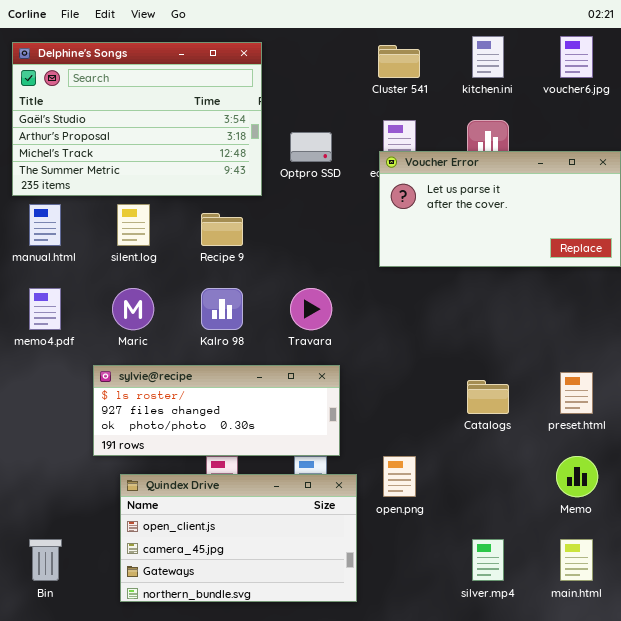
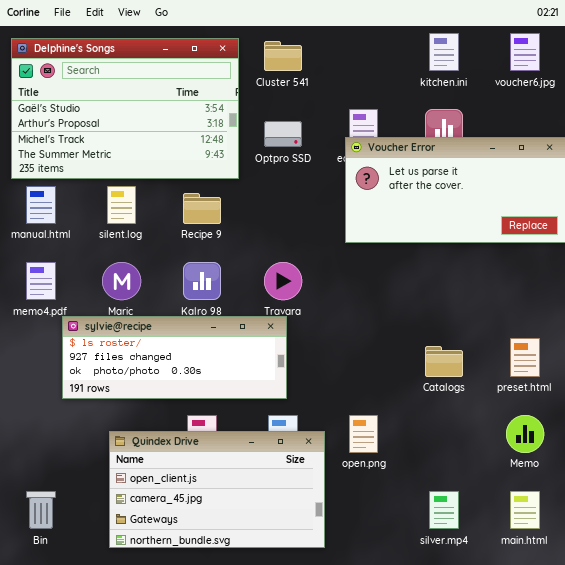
Cluster 541: [378,45,420,78] -> [264,41,302,71], moved
sylvie@recipe: [93,365,340,456] -> [62,316,287,399], moved

